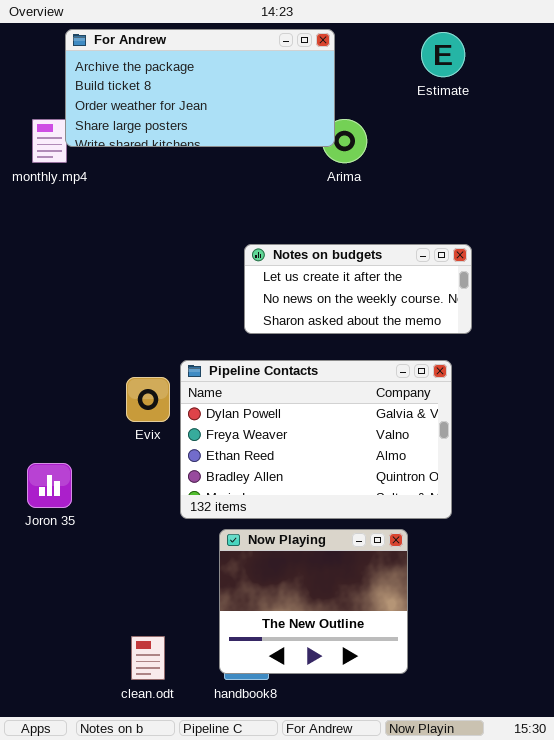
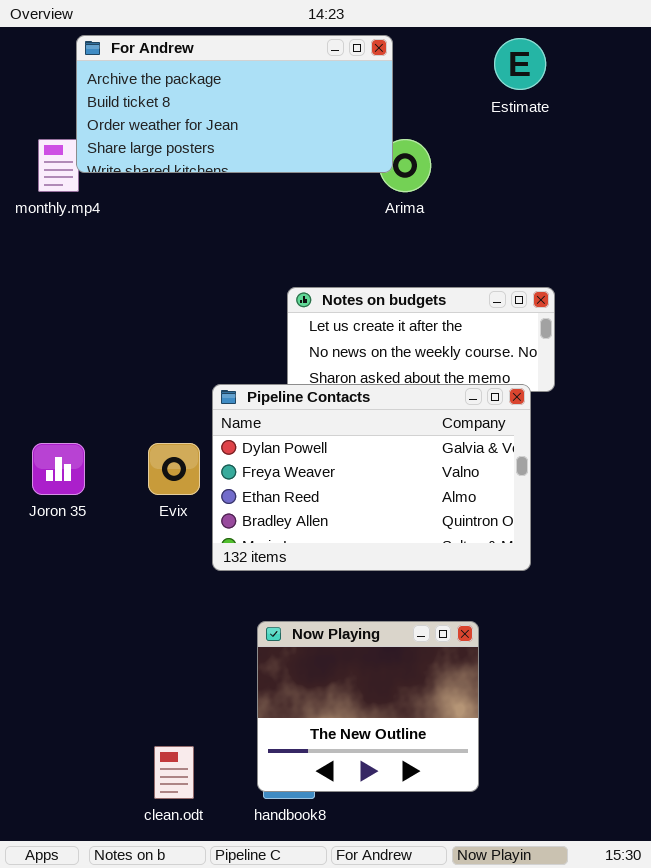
Pipeline Contacts: [180,360,452,519] -> [212,384,531,571], moved
Joron 35: [27,463,72,508] -> [32,443,85,495], moved

